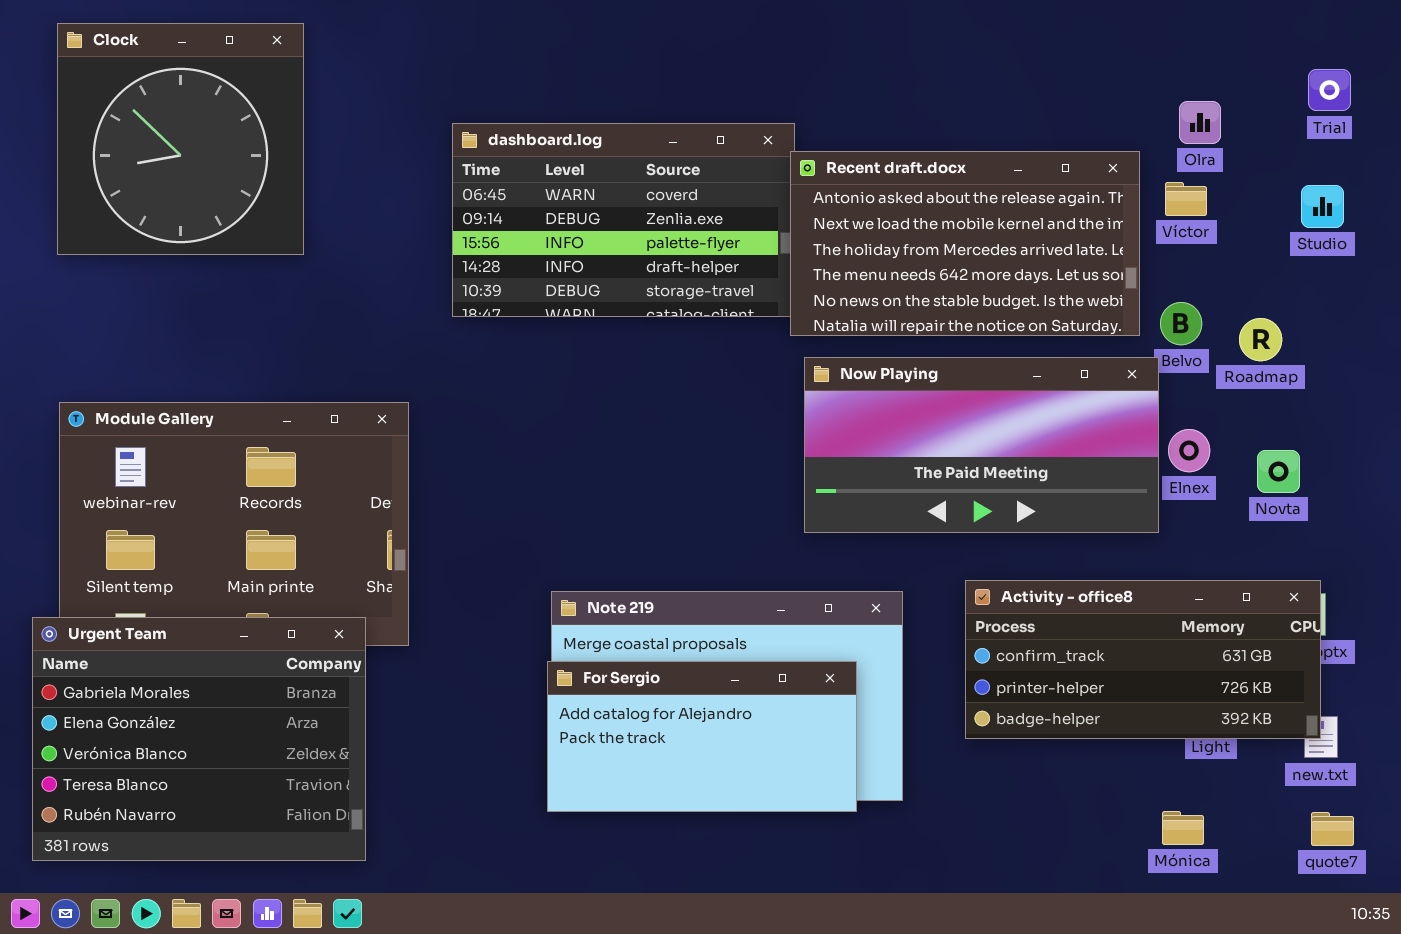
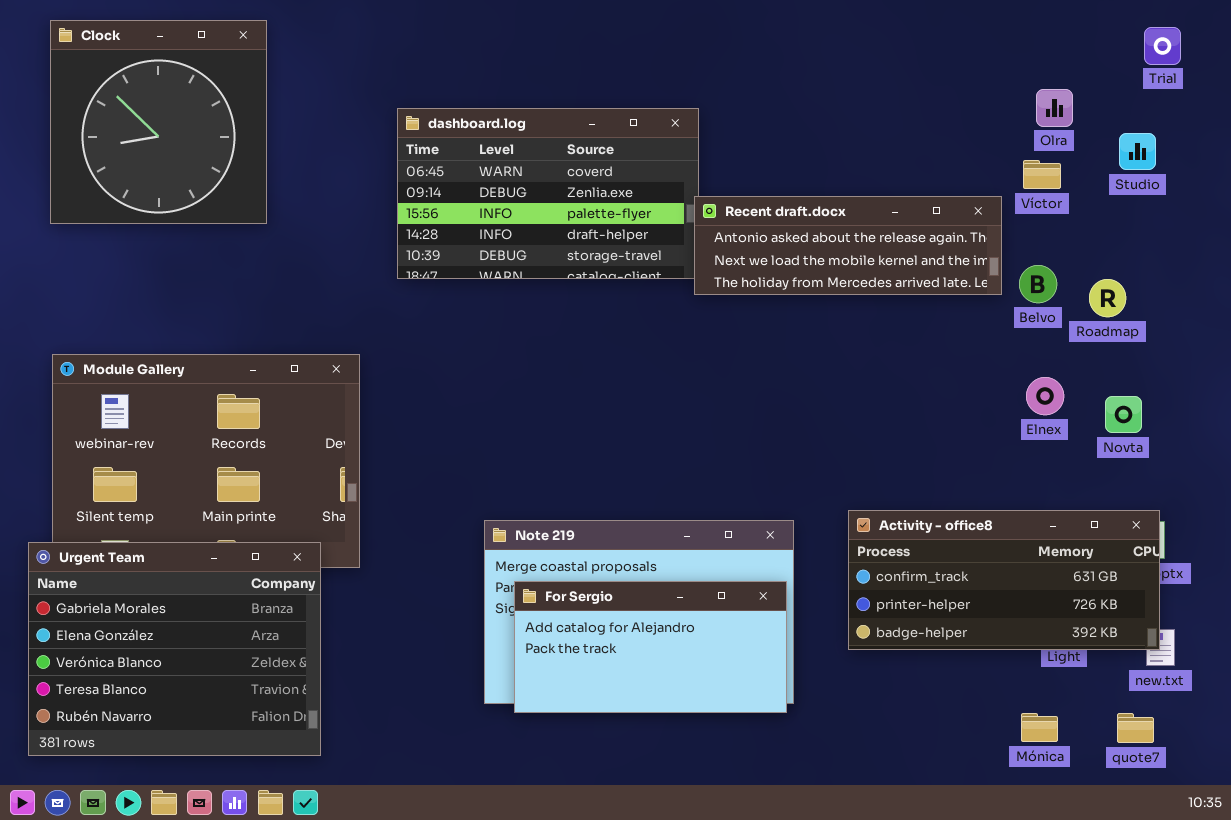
Trial: [1308,69,1351,111] -> [1144,27,1181,65], moved
Recent draft.docx: [790,151,1140,336] -> [694,196,1002,295], resized
Studio: [1301,185,1344,228] -> [1119,133,1156,170], moved
Now Playing: [804,357,1159,533] -> none, closed
For Sergio: [547,661,857,812] -> [514,581,787,713], moved
quote7: [1311,812,1354,846] -> [1117,713,1154,743], moved

